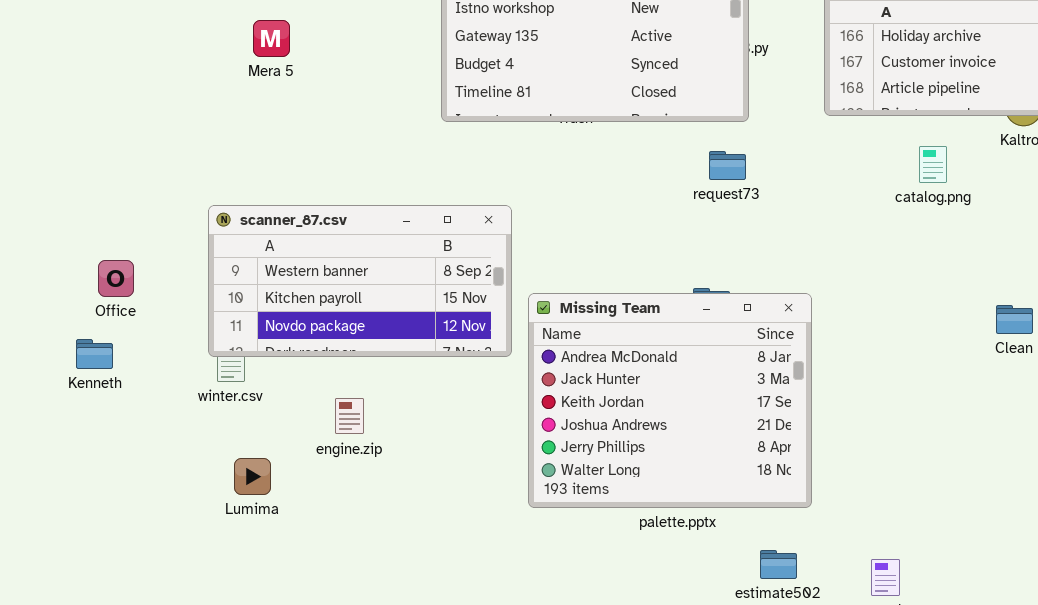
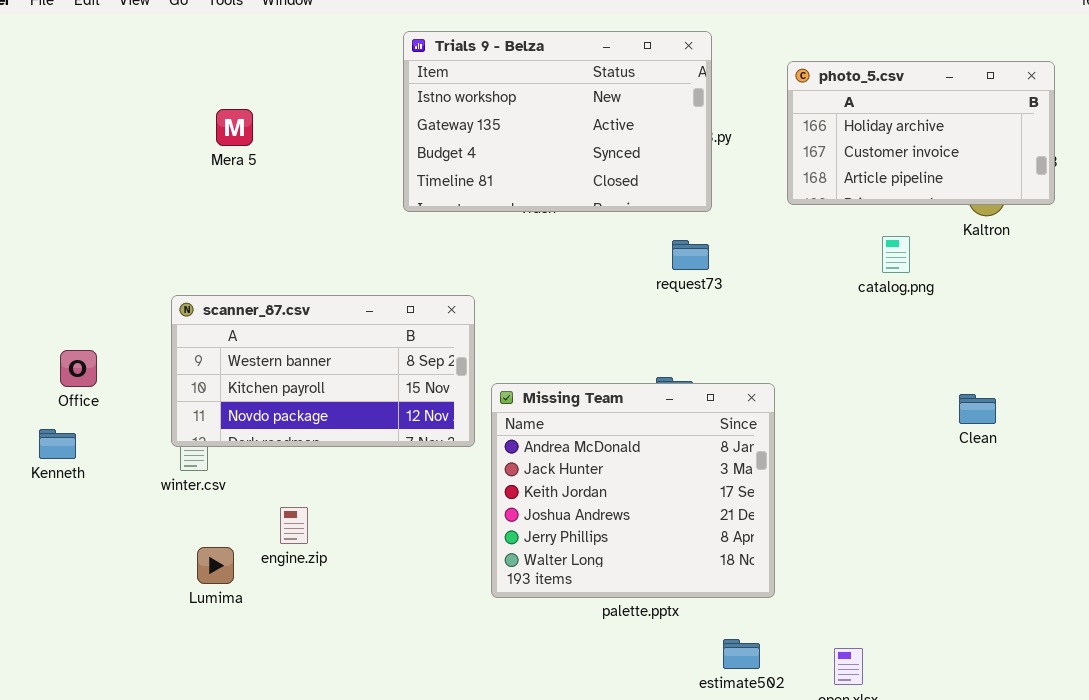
engine.zip: [335,398,364,434] -> [280,507,308,544], moved

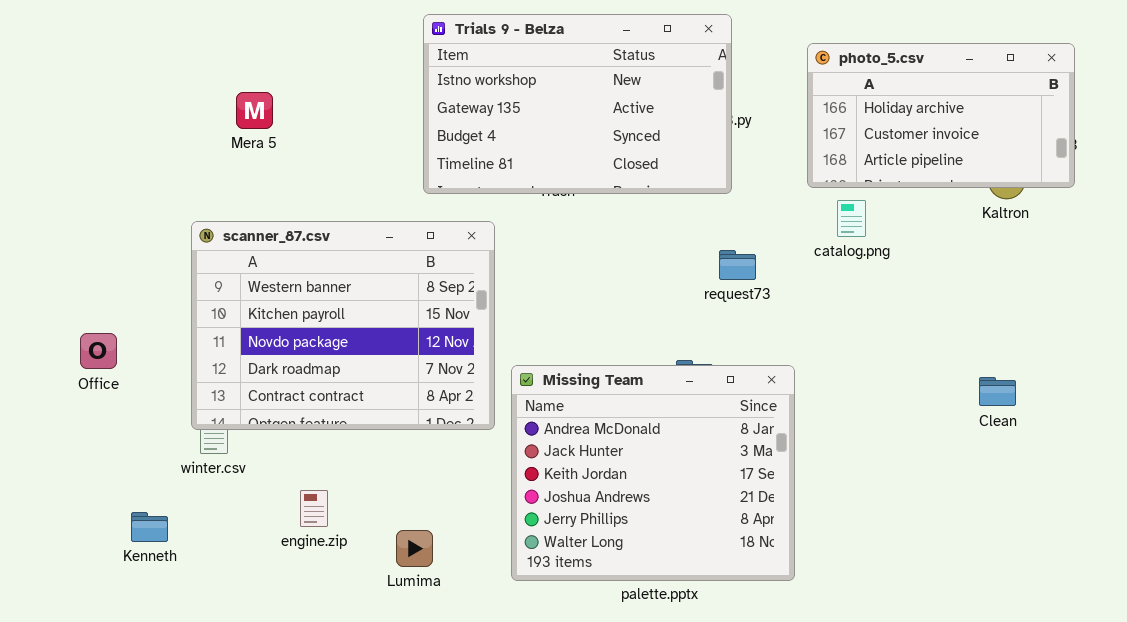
catalog.png: [882,236,910,273] -> [837,200,866,237], moved
request73: [672,240,709,270] -> [719,250,756,280], moved
scanner_87.csv: [171,295,475,447] -> [191,221,495,430], resized
Kenneth: [39,429,76,459] -> [131,512,168,542], moved
Lumima: [197,547,234,584] -> [396,530,433,567], moved

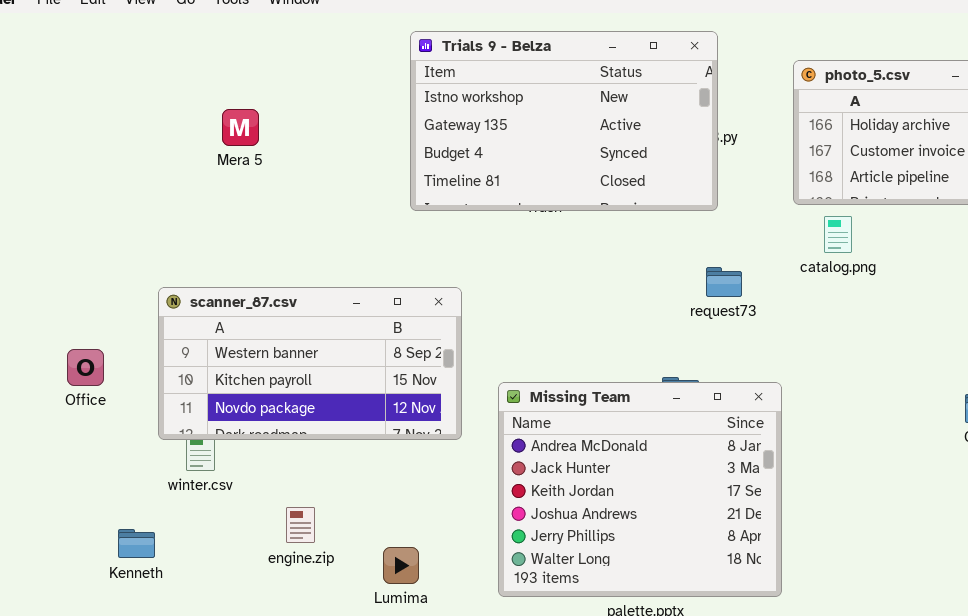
scanner_87.csv: [191,221,495,430] -> [158,287,462,440], moved, resized

